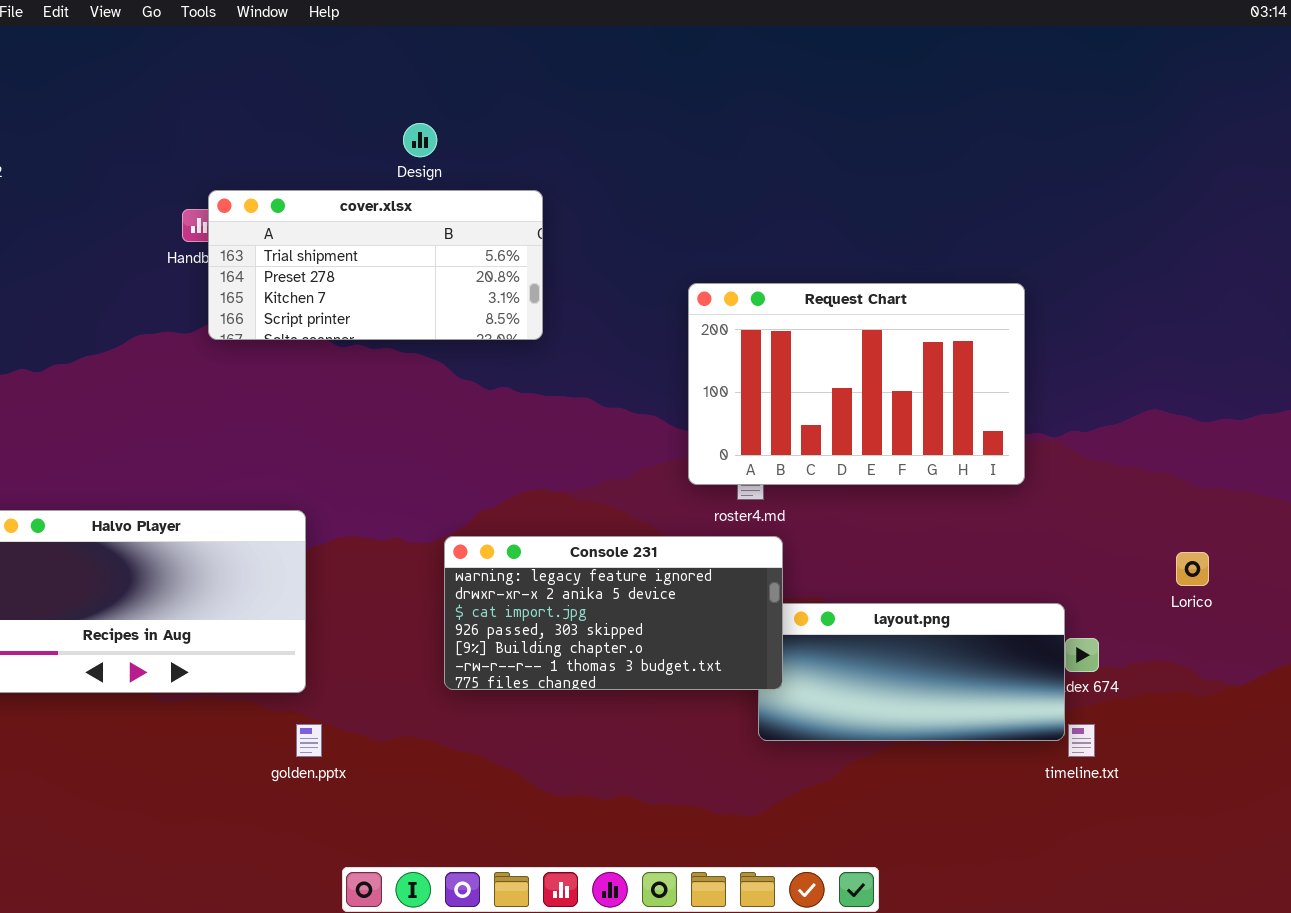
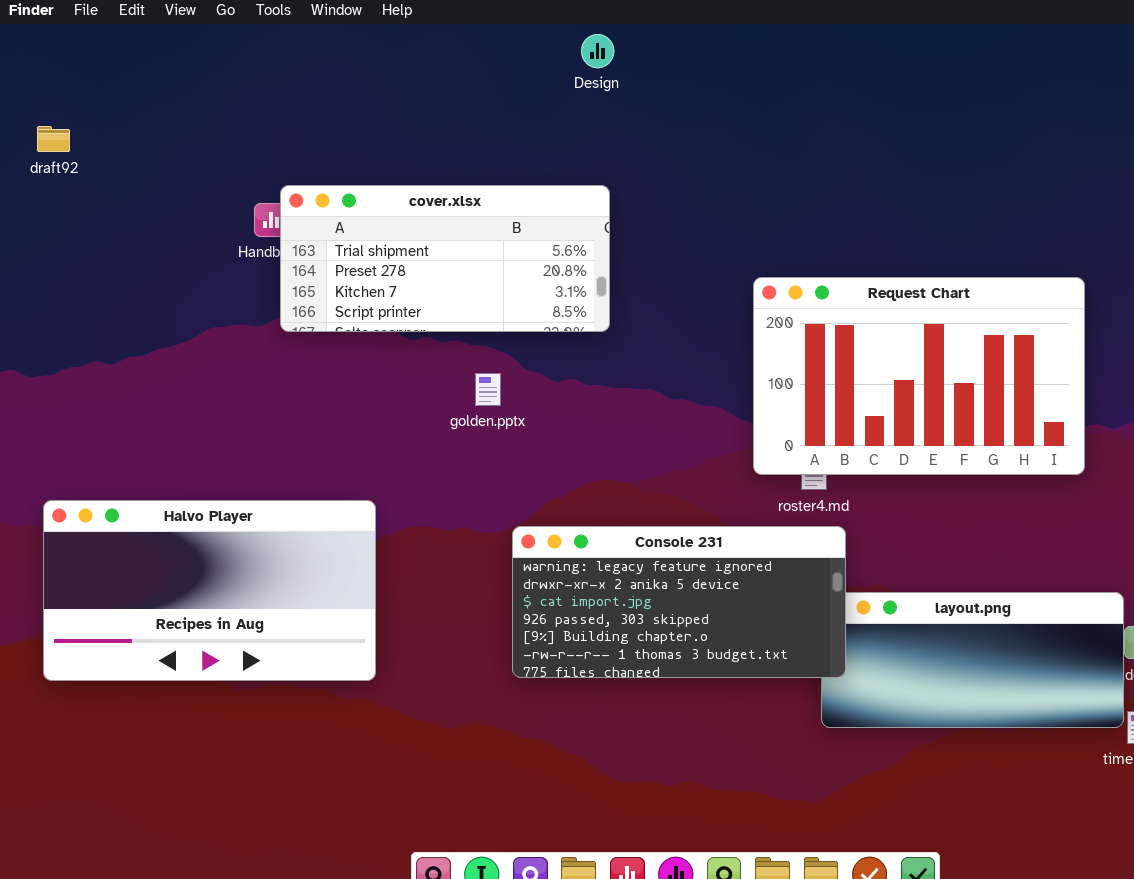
Design: [403,123,437,157] -> [581,34,614,68], moved
golden.pptx: [296,724,322,757] -> [475,373,501,406], moved

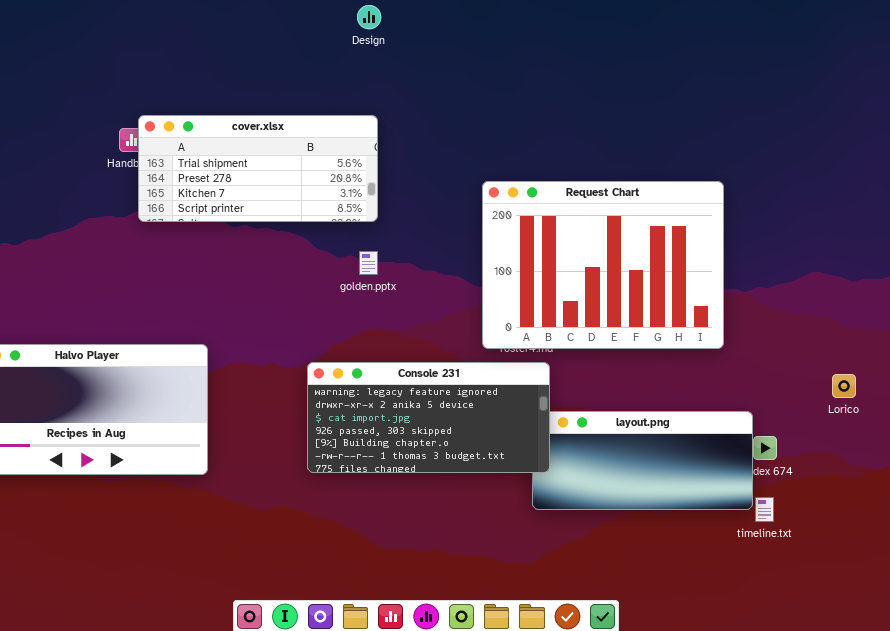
Request Chart: [753,277,1085,475] -> [482,181,724,349], resized
golden.pptx: [475,373,501,406] -> [359,251,378,275], moved

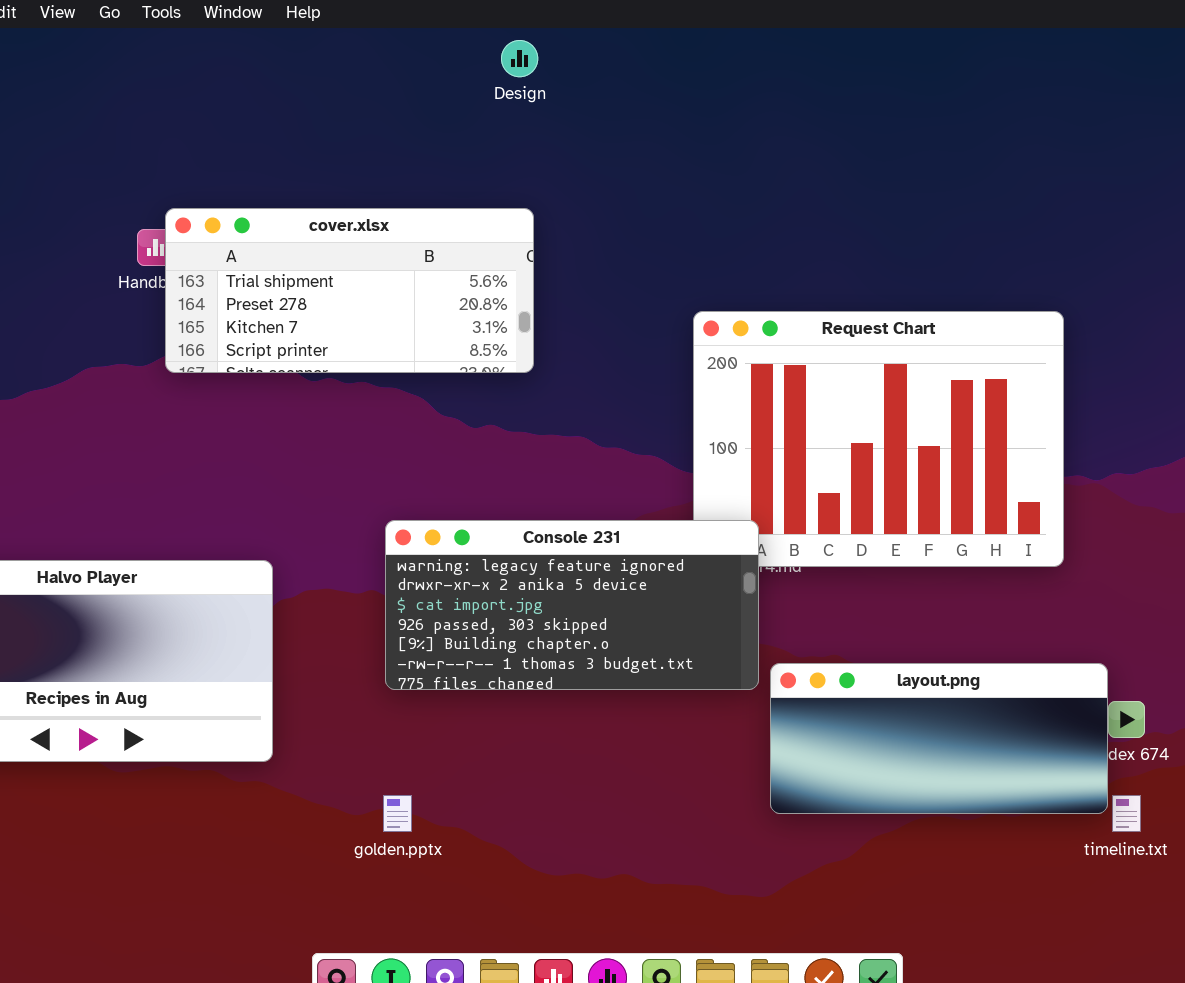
golden.pptx: [359,251,378,275] -> [383,795,412,832], moved
Console 231: [307,362,550,473] -> [385,520,759,690], moved

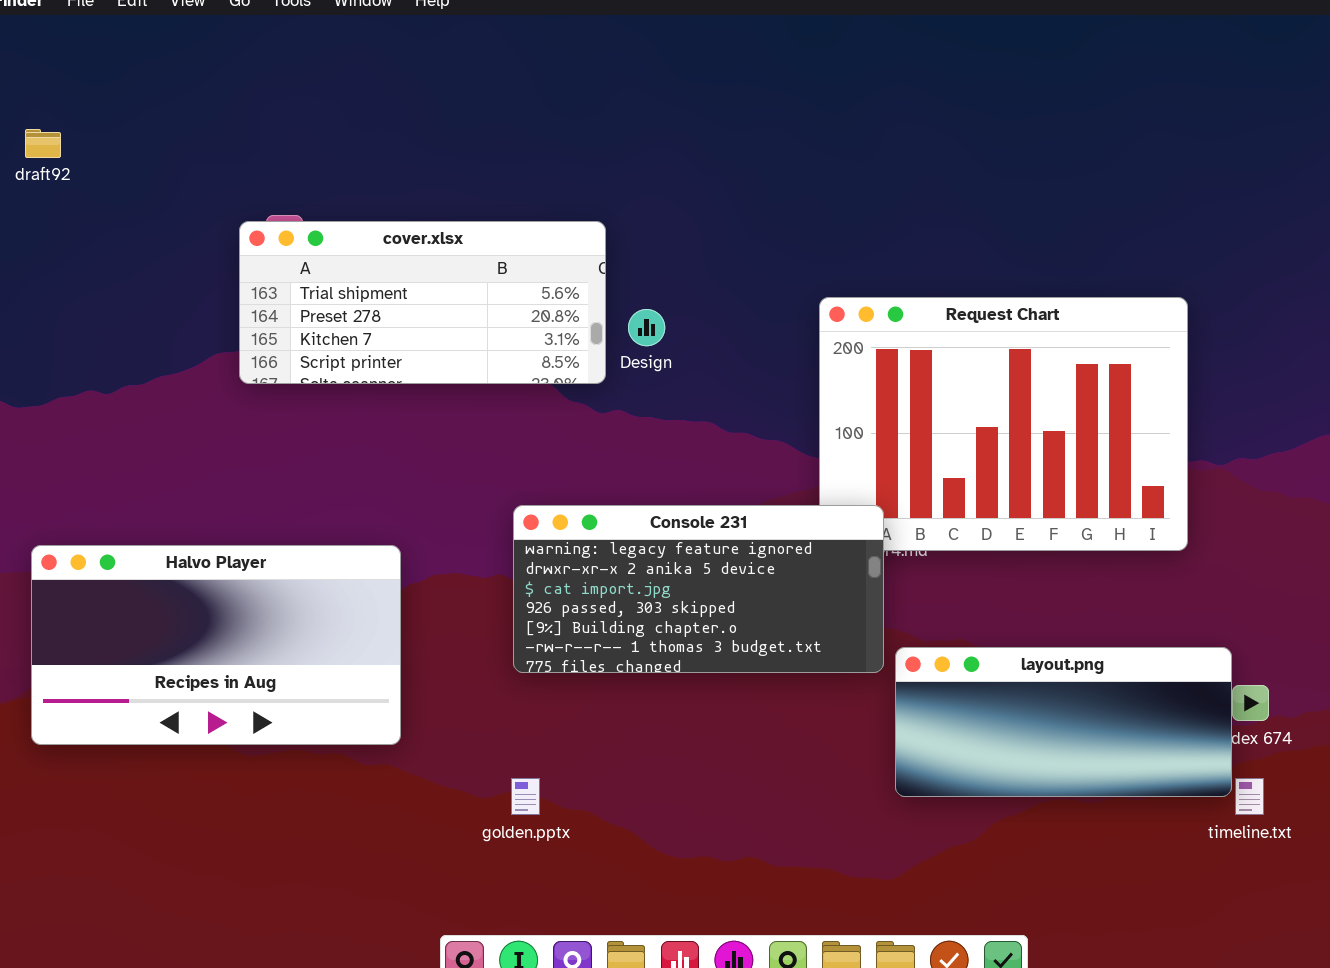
Design: [501,40,538,77] -> [628,309,665,346], moved
cover.xlsx: [165,208,534,373] -> [239,221,606,384], moved

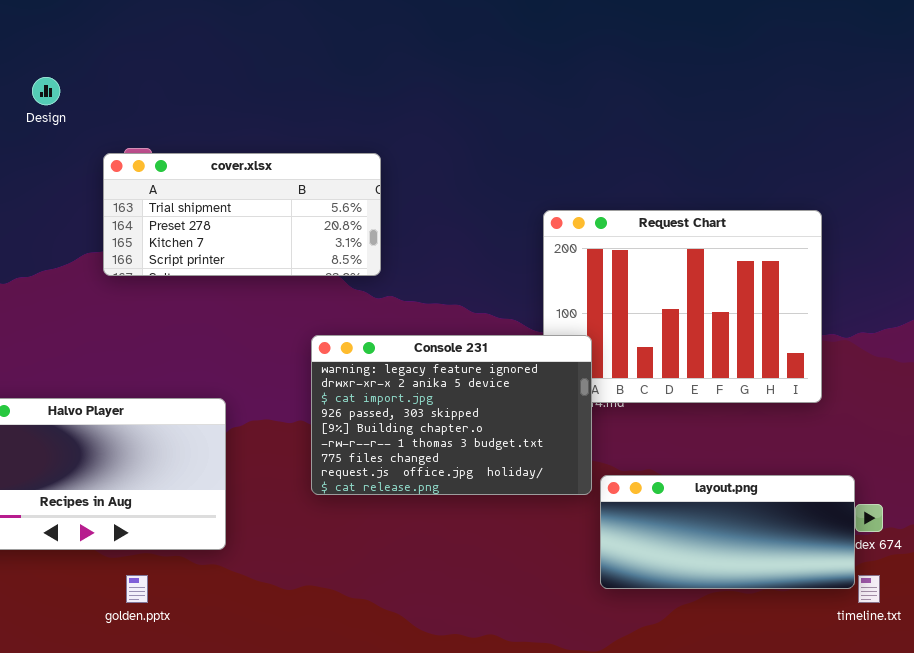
Design: [628,309,665,346] -> [32,77,60,105], moved
Console 231: [513,505,884,673] -> [311,335,592,495], resized
golden.pptx: [511,778,540,815] -> [126,575,148,603], moved

